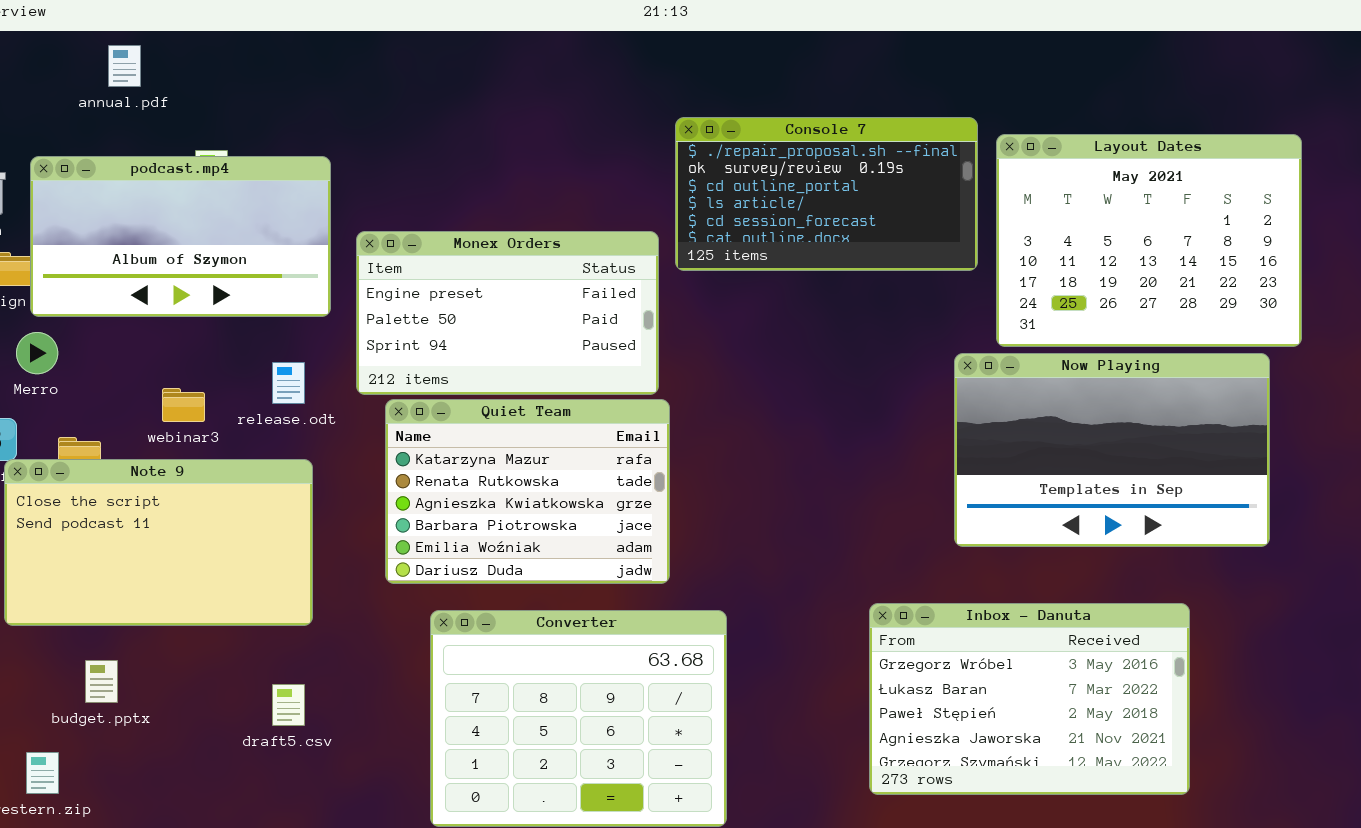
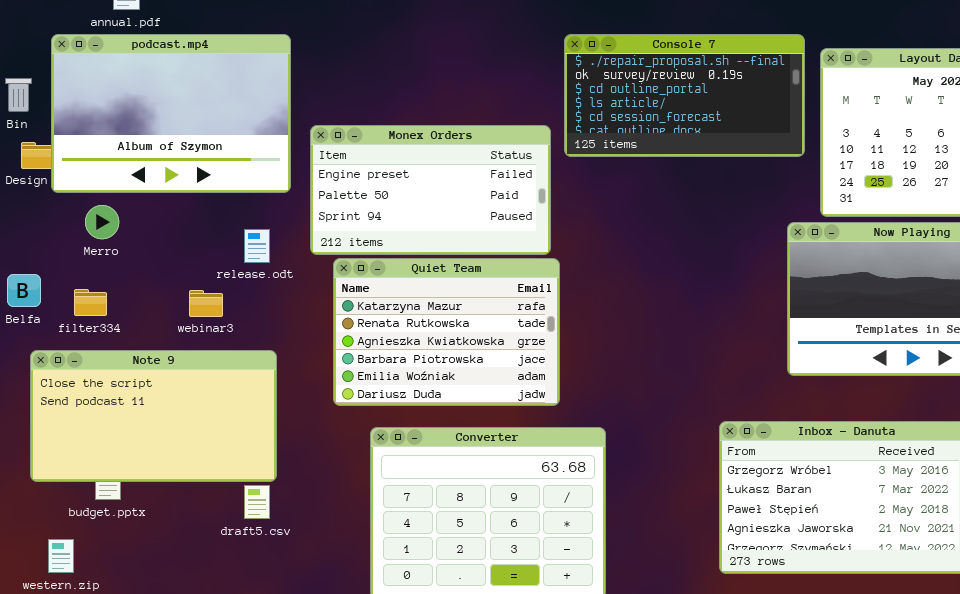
podcast.mp4: [30,156,331,317] -> [51,34,291,193], resized
Merro: [16,332,58,374] -> [85,205,119,239], moved
webinar3: [162,388,205,422] -> [189,290,223,317], moved
Note 9: [4,459,313,626] -> [30,350,277,482], moved

